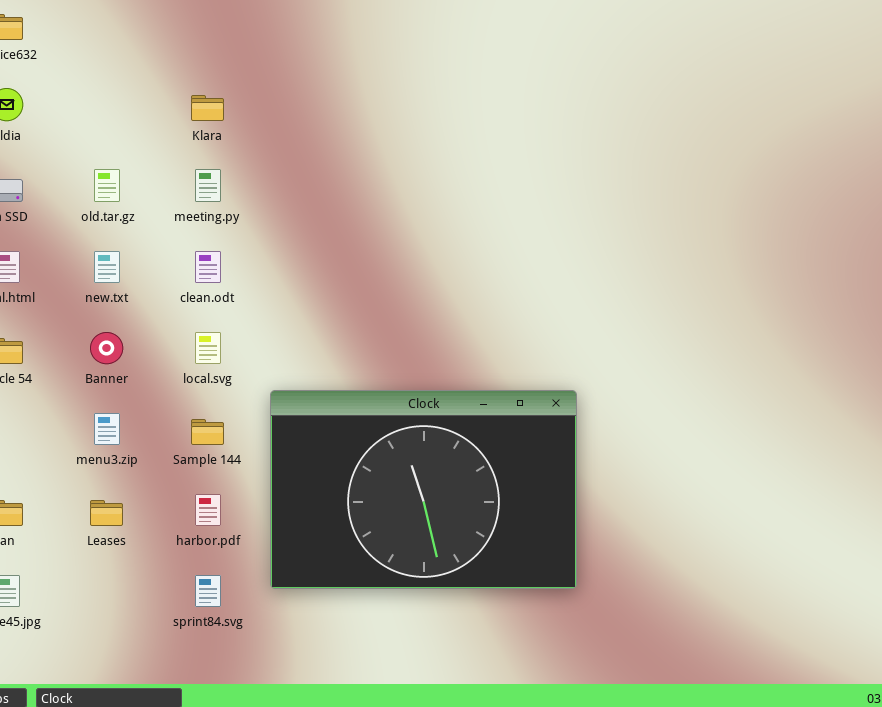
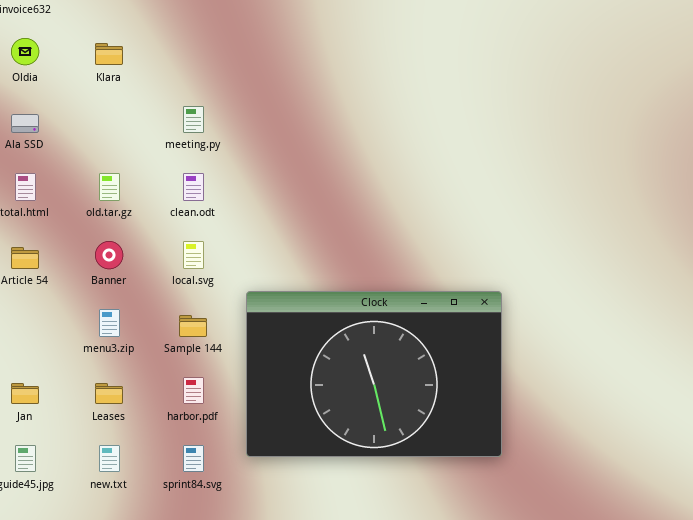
Klara: [191,95,224,121] -> [95,43,123,65], moved
old.tar.gz: [94,169,120,202] -> [99,173,120,201], moved
new.txt: [94,251,120,283] -> [99,445,120,472], moved

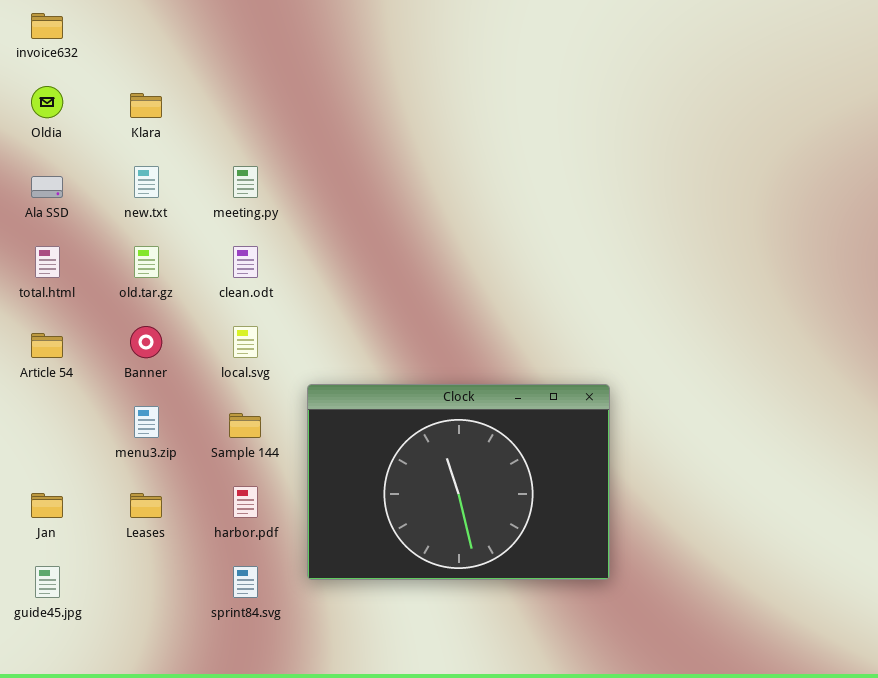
new.txt: [99,445,120,472] -> [134,166,159,198], moved

